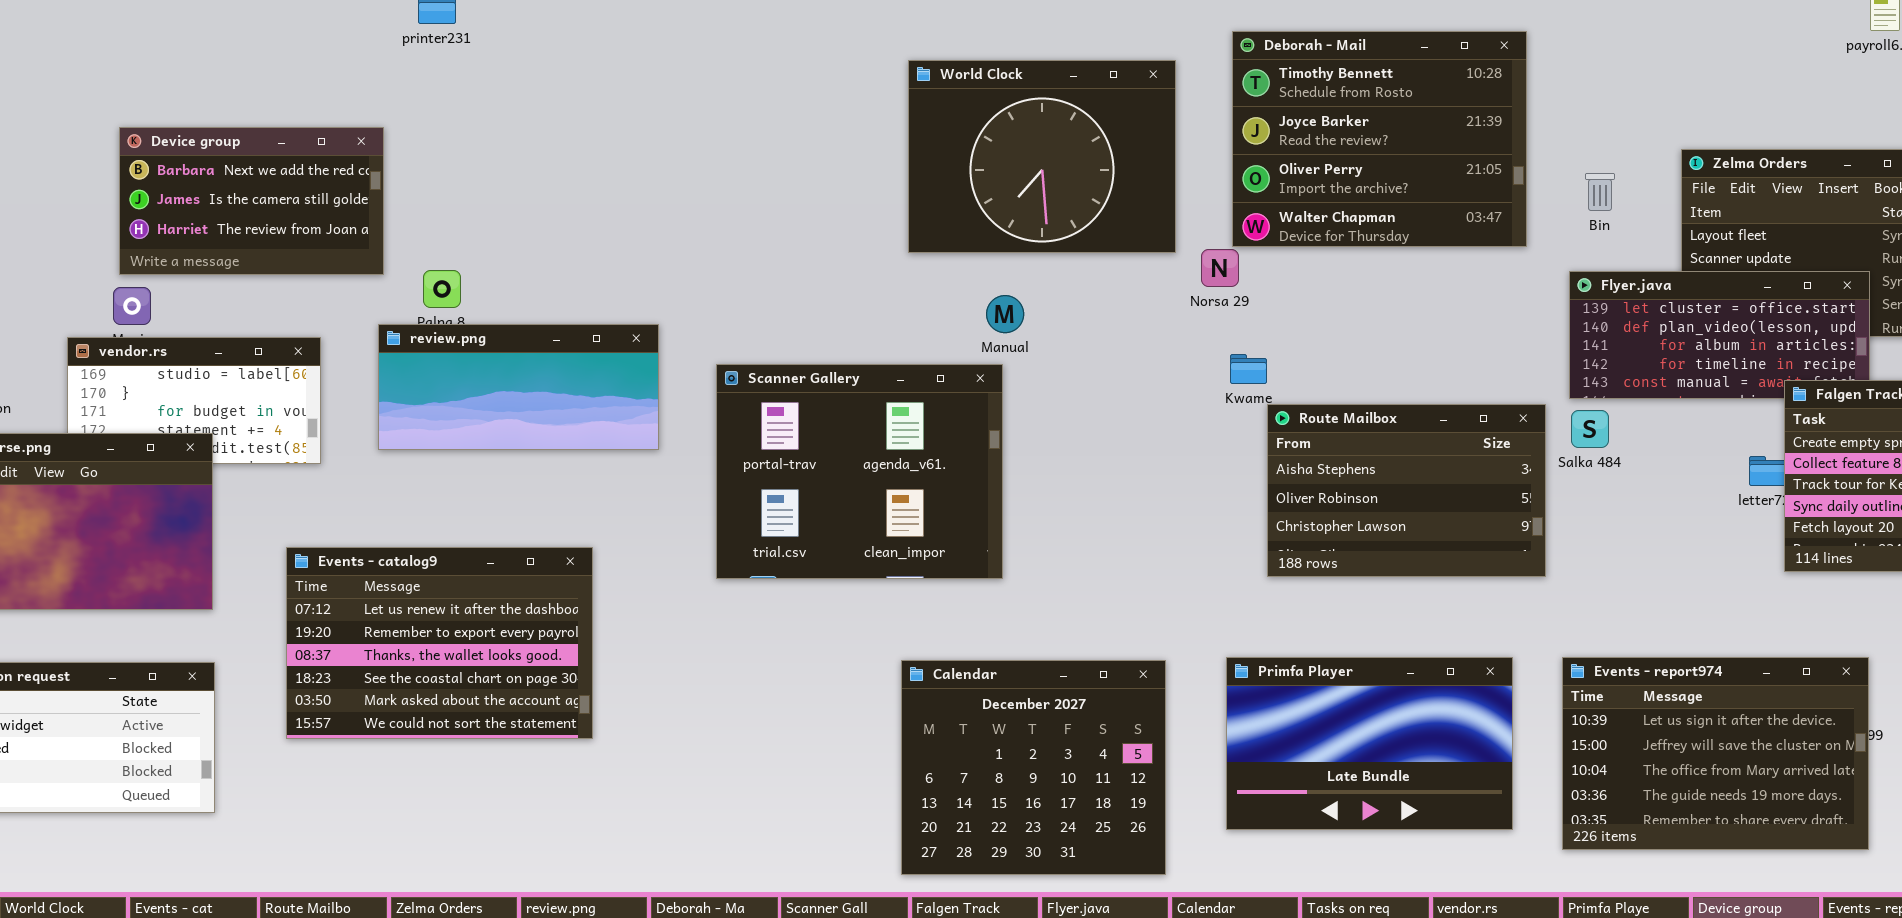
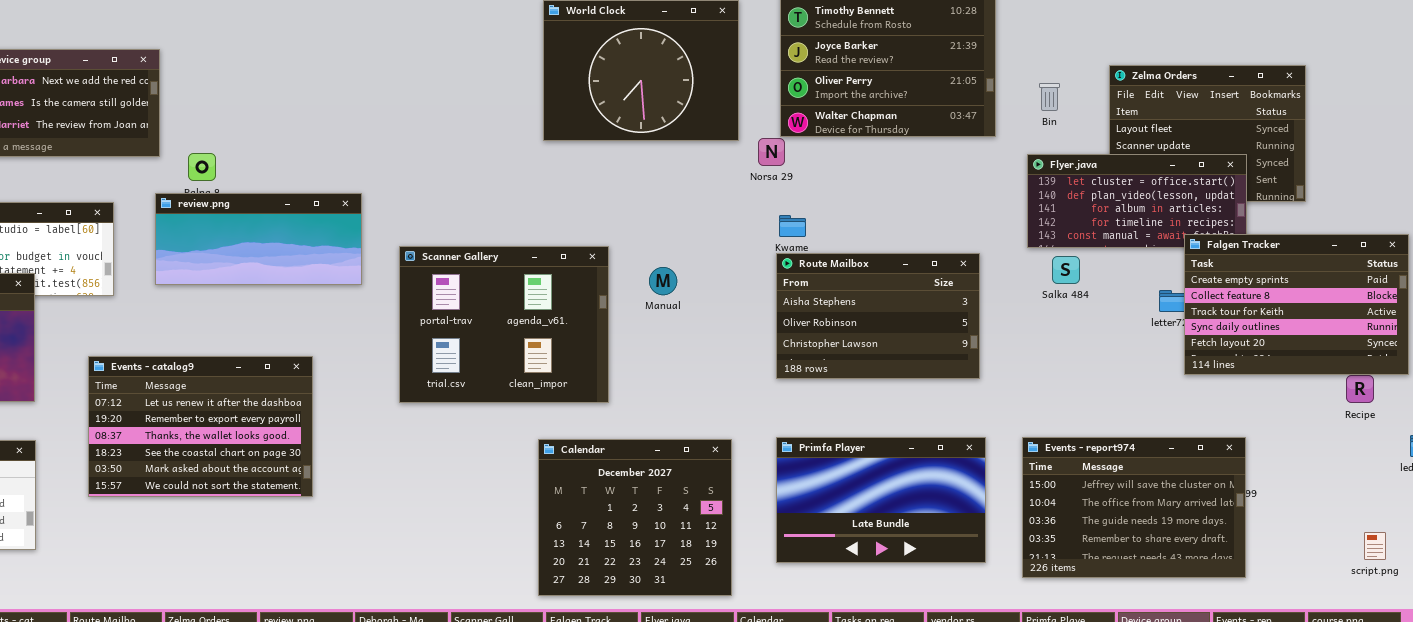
Manual: [986,295,1024,333] -> [649,267,677,295], moved
Scanner Gallery: [716,364,1003,579] -> [399,246,609,403], moved
Route Mailbox: [1267,404,1546,577] -> [776,253,980,379], moved
Salka 484: [1571,410,1609,448] -> [1052,256,1080,284], moved
Events - report974: [1562,657,1869,850] -> [1022,437,1246,578], scrolled down 1 row

